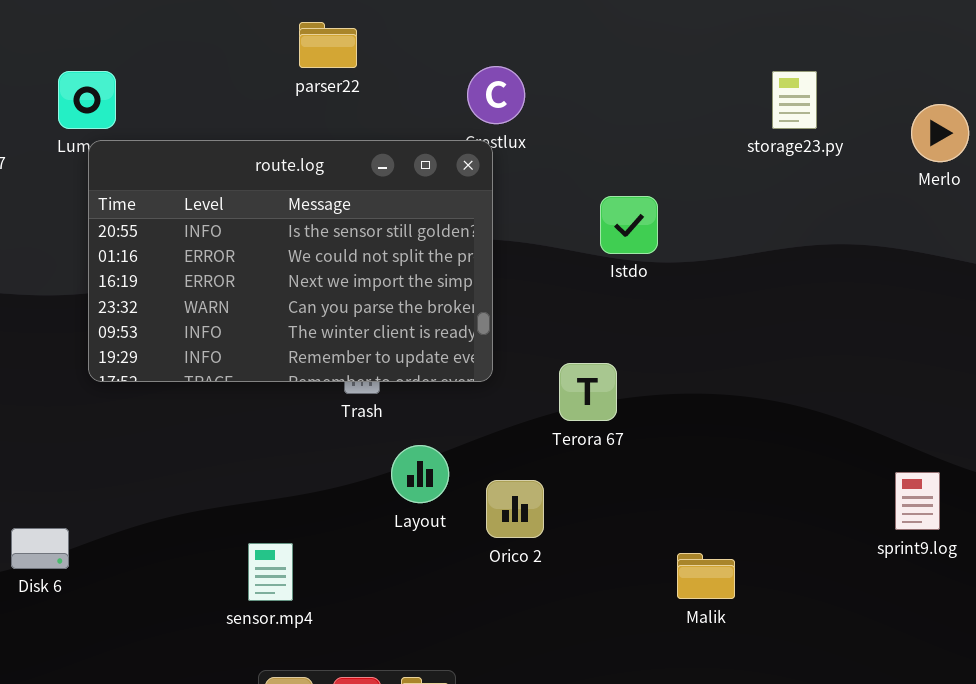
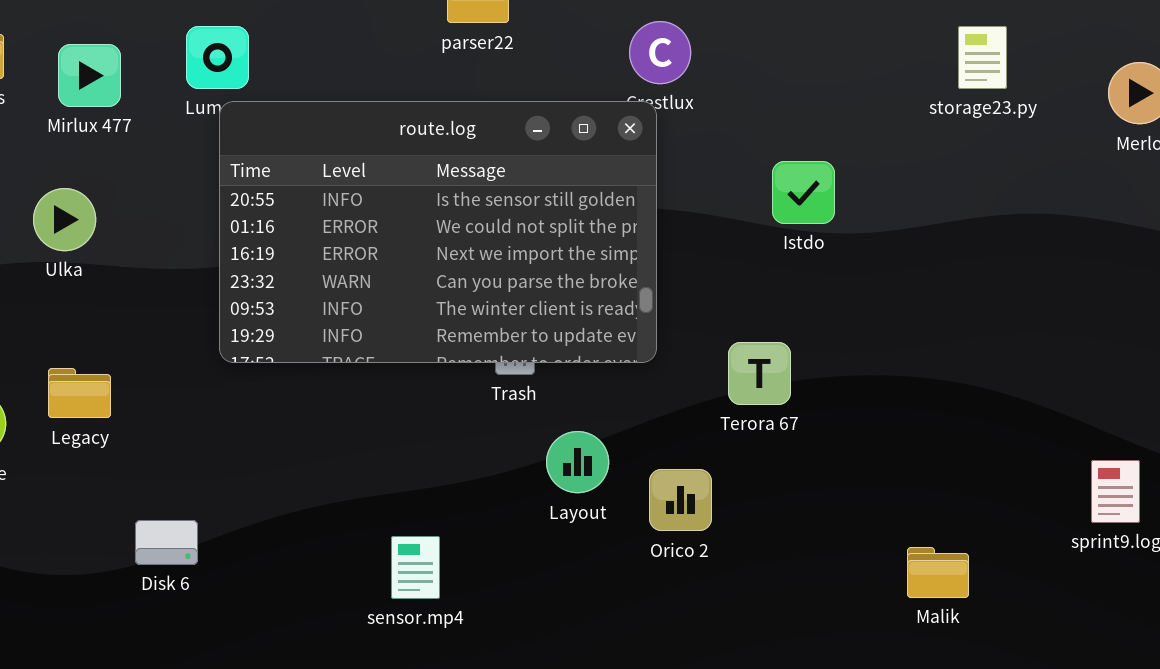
Malik: [677,553,735,599] -> [907,547,969,598], moved

